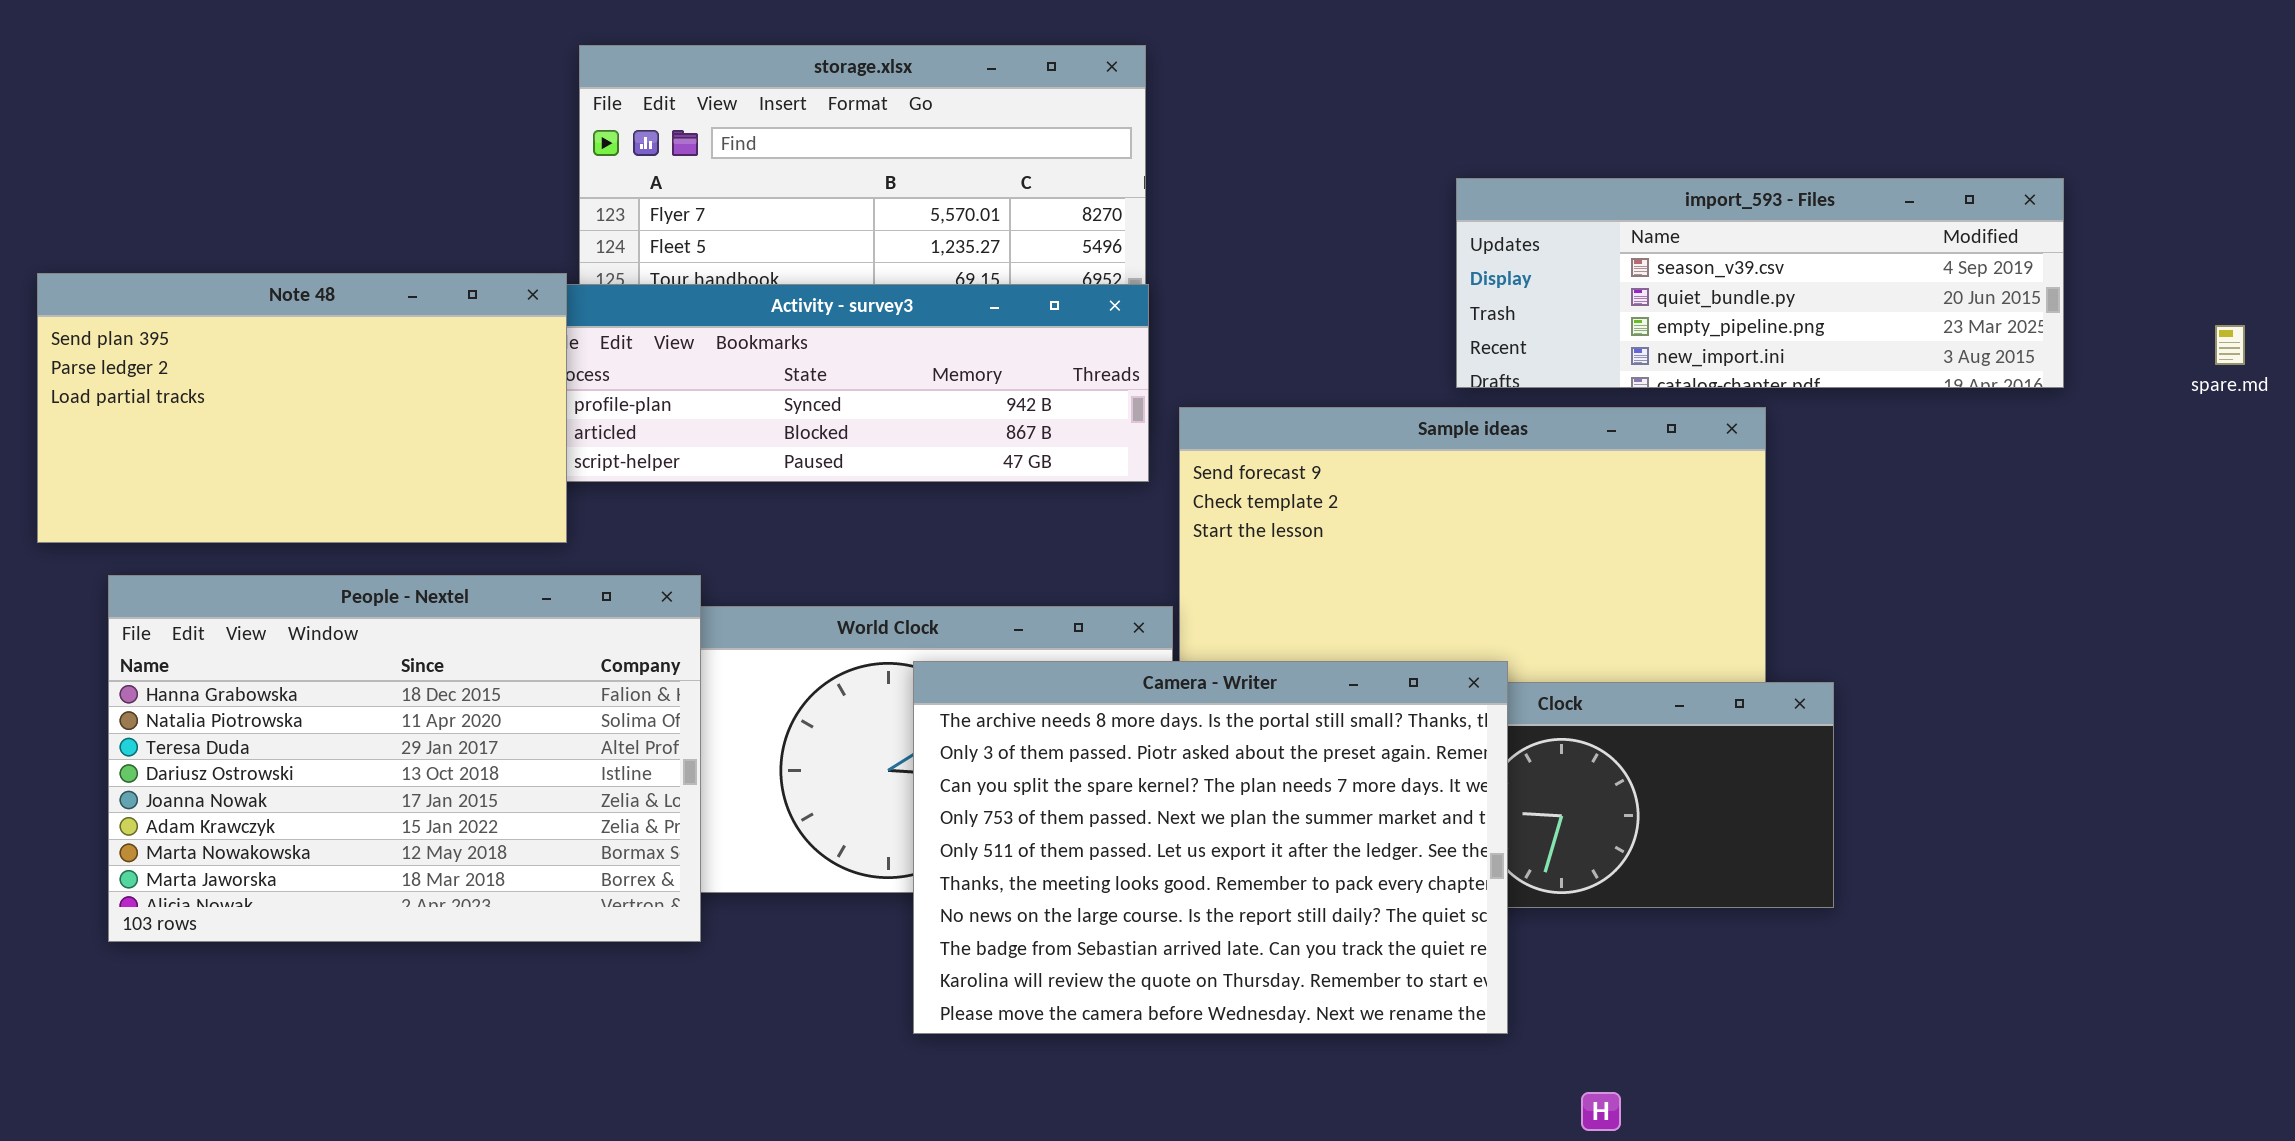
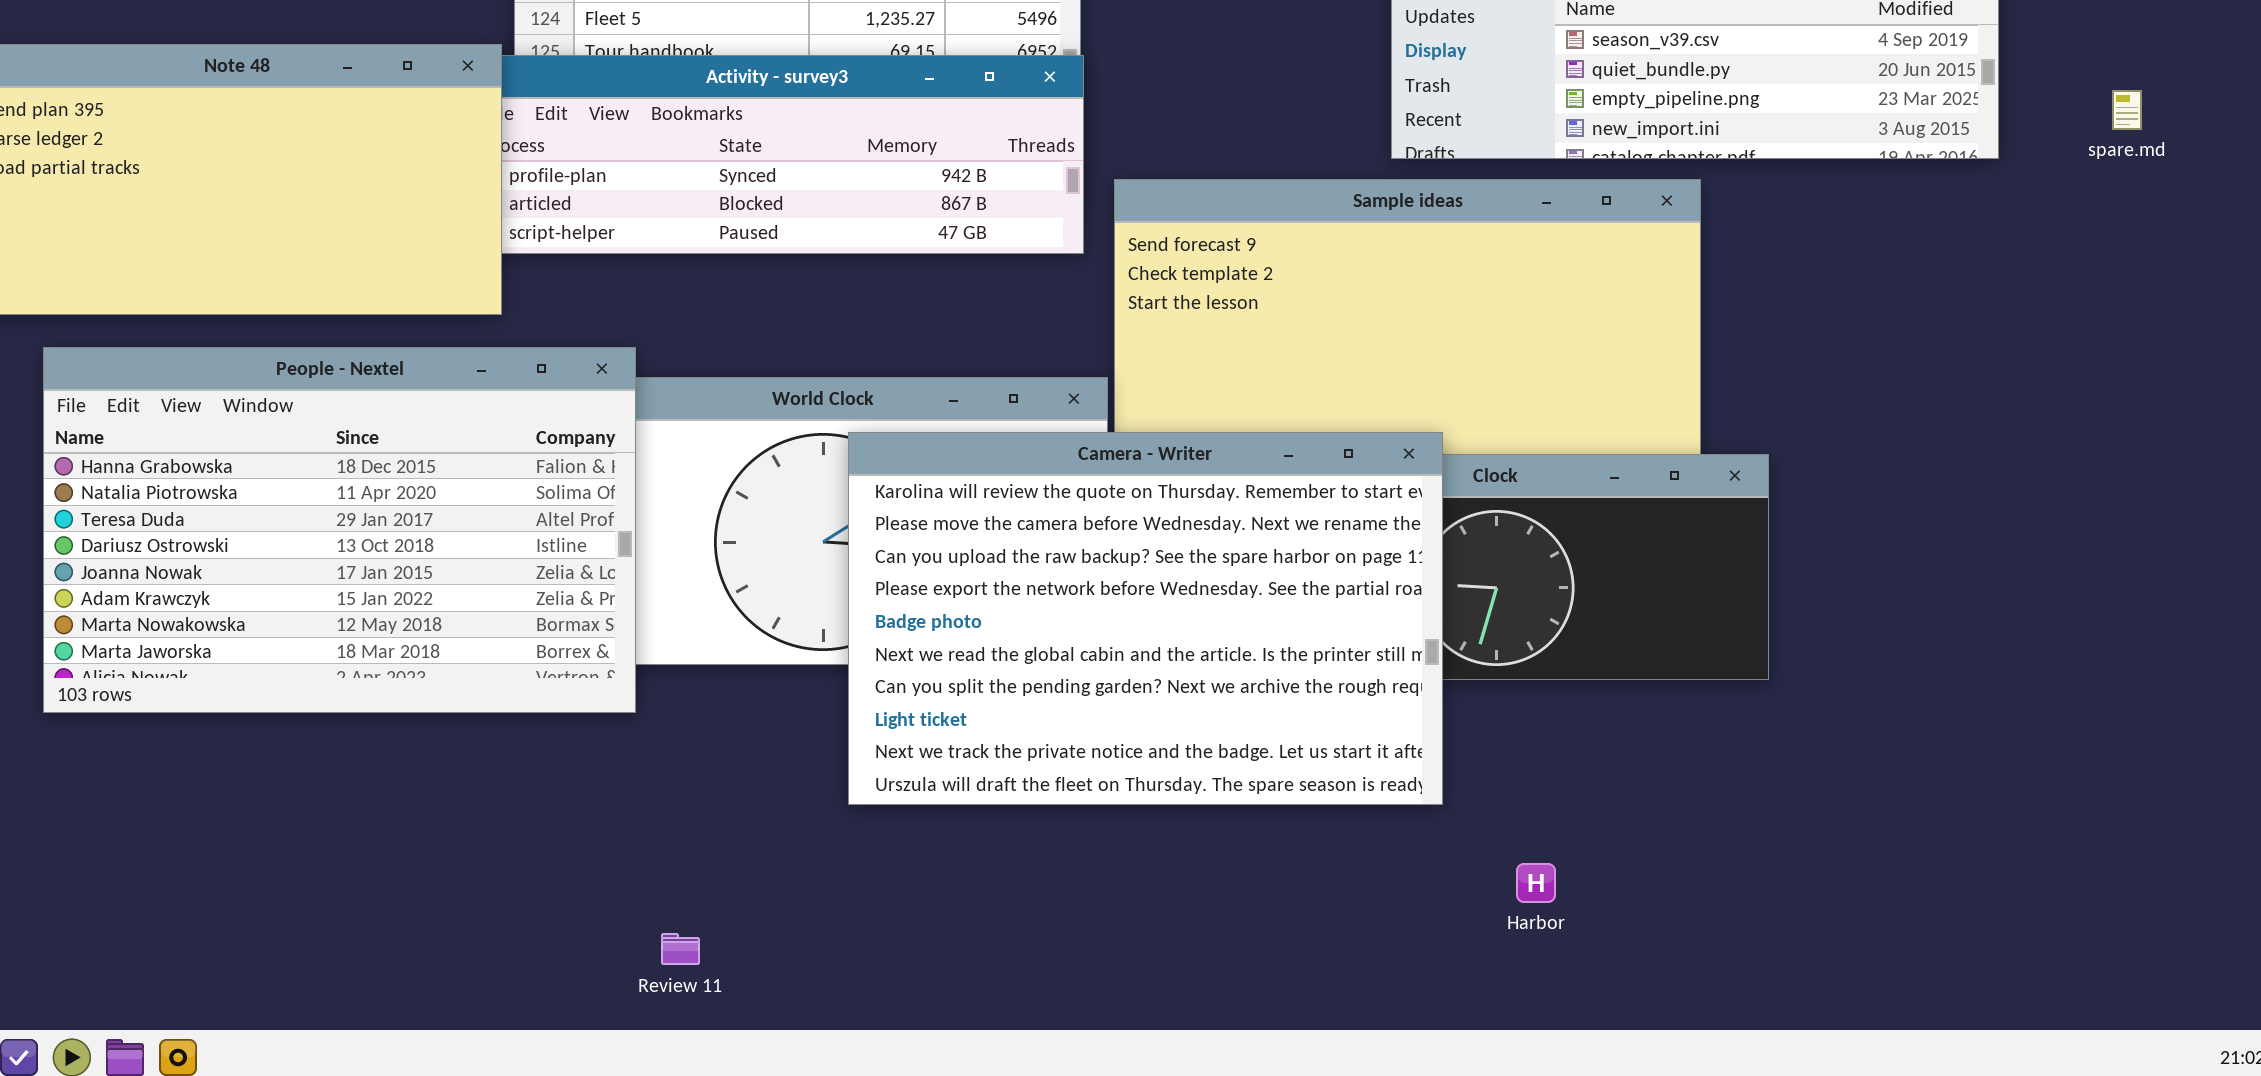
spare.md: [2215,325,2245,365] -> [2112,90,2142,130], moved
Camera - Writer: [913,661,1508,1034] -> [848,432,1443,805], scrolled down 8 rows

